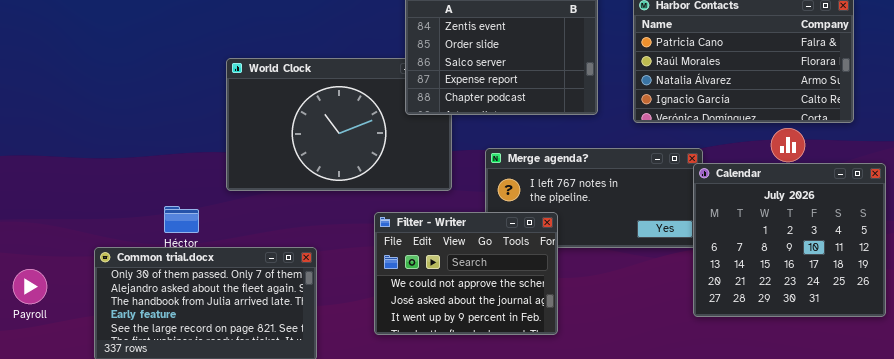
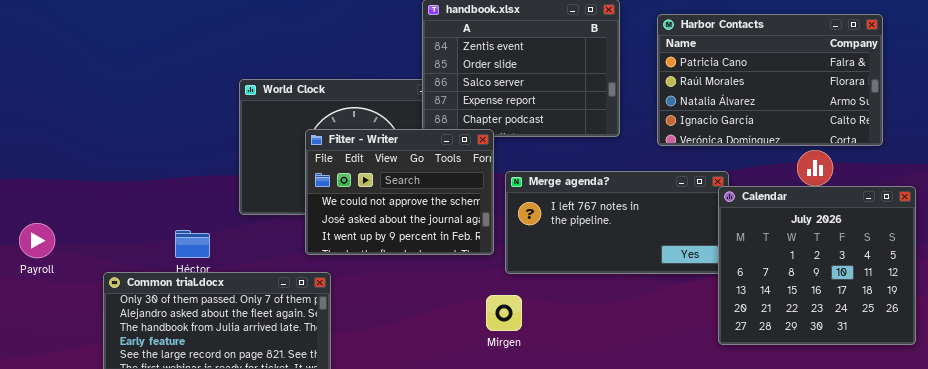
Filter - Writer: [374,212,558,335] -> [305,129,494,255], moved
Payroll: [13,269,47,304] -> [19,223,55,258], moved

